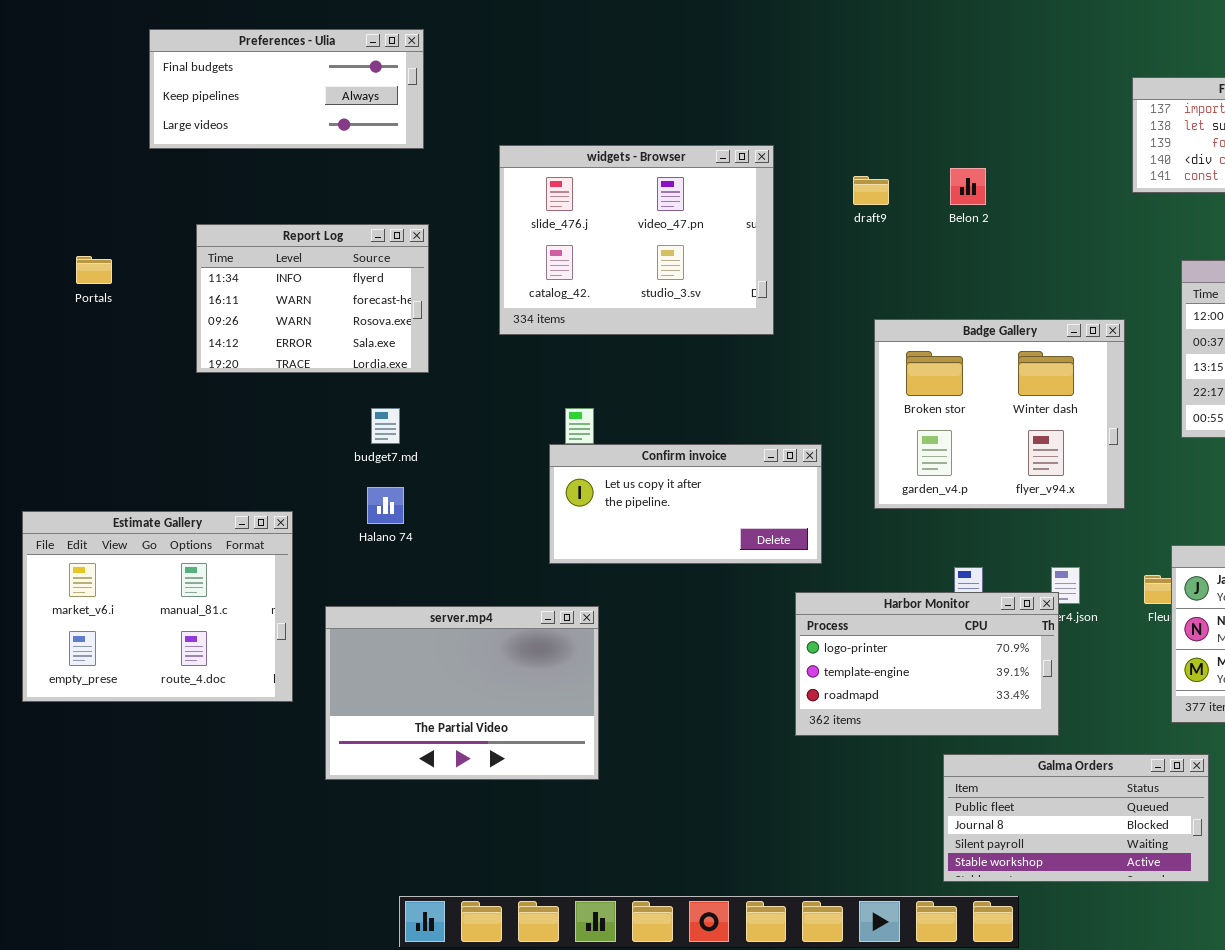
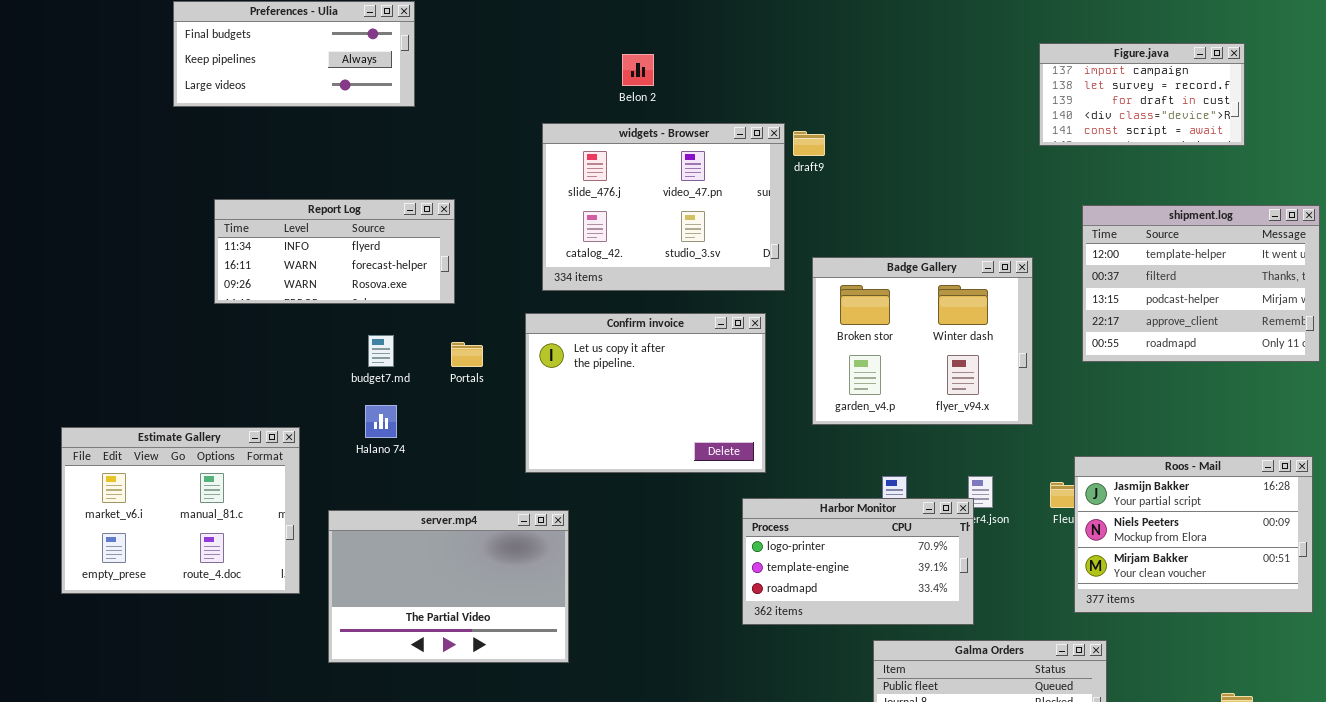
widgets - Browser: [499,145,774,335] -> [542,123,785,291], moved
Belon 2: [950,168,986,205] -> [622,54,654,86], moved
Report Log: [196,224,429,373] -> [214,199,455,304], resized
Portals: [76,256,112,284] -> [451,342,483,367], moved
Confirm invoice: [549,444,822,564] -> [525,313,766,473], resized

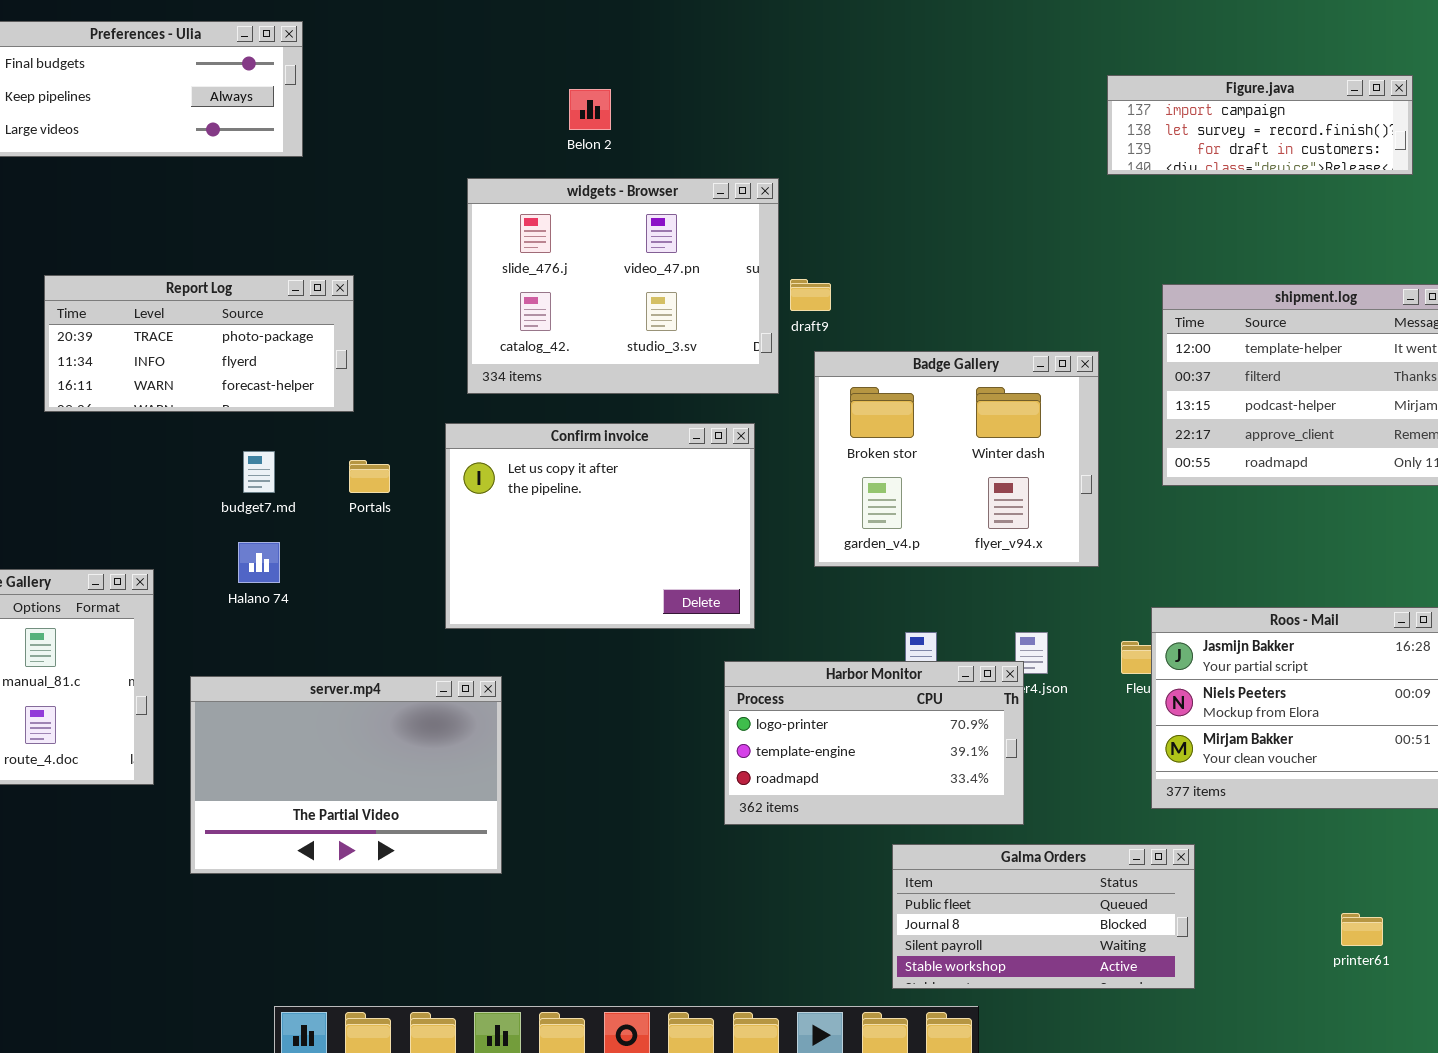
Figure.java: [1039,43,1245,146] -> [1107,75,1413,175], resized
draft9: [793,131,825,156] -> [790,279,831,311], moved
Report Log: [214,199,455,304] -> [44,275,354,412], scrolled up 1 row

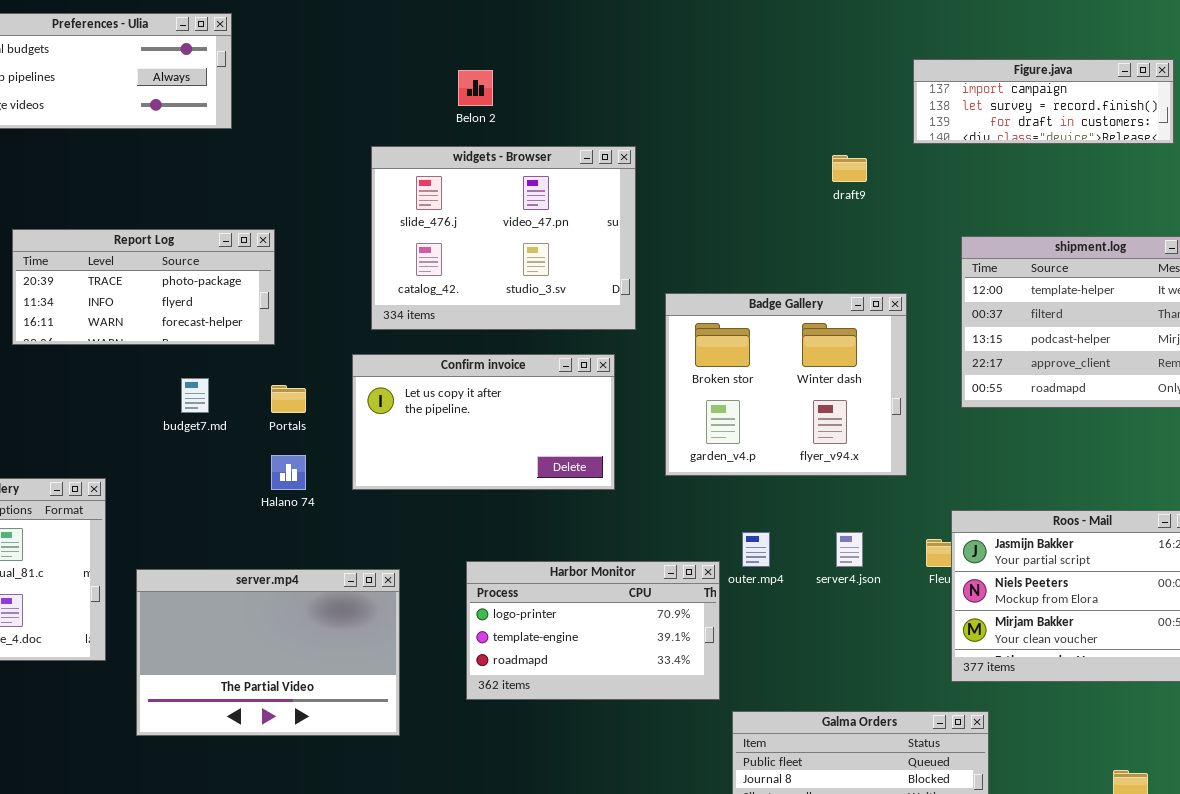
draft9: [790,279,831,311] -> [832,155,867,182], moved
Confirm invoice: [445,423,755,629] -> [352,354,615,490], resized
Halano 74: [238,542,280,583] -> [271,455,306,490], moved
Harbor Monitor: [724,661,1024,825] -> [466,561,720,700], moved

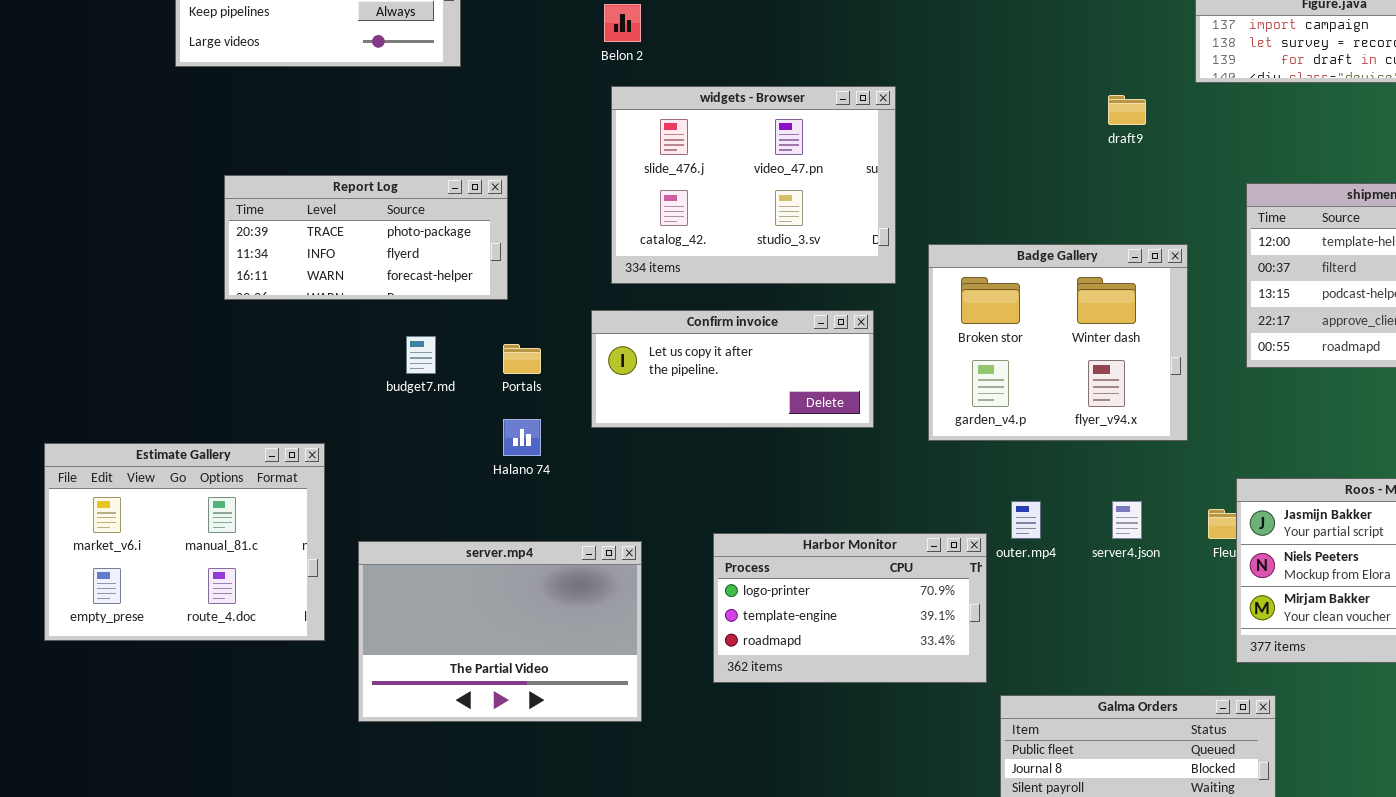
Belon 2: [458,70,493,106] -> [604,4,641,42], moved
Confirm invoice: [352,354,615,490] -> [591,310,874,428], resized

